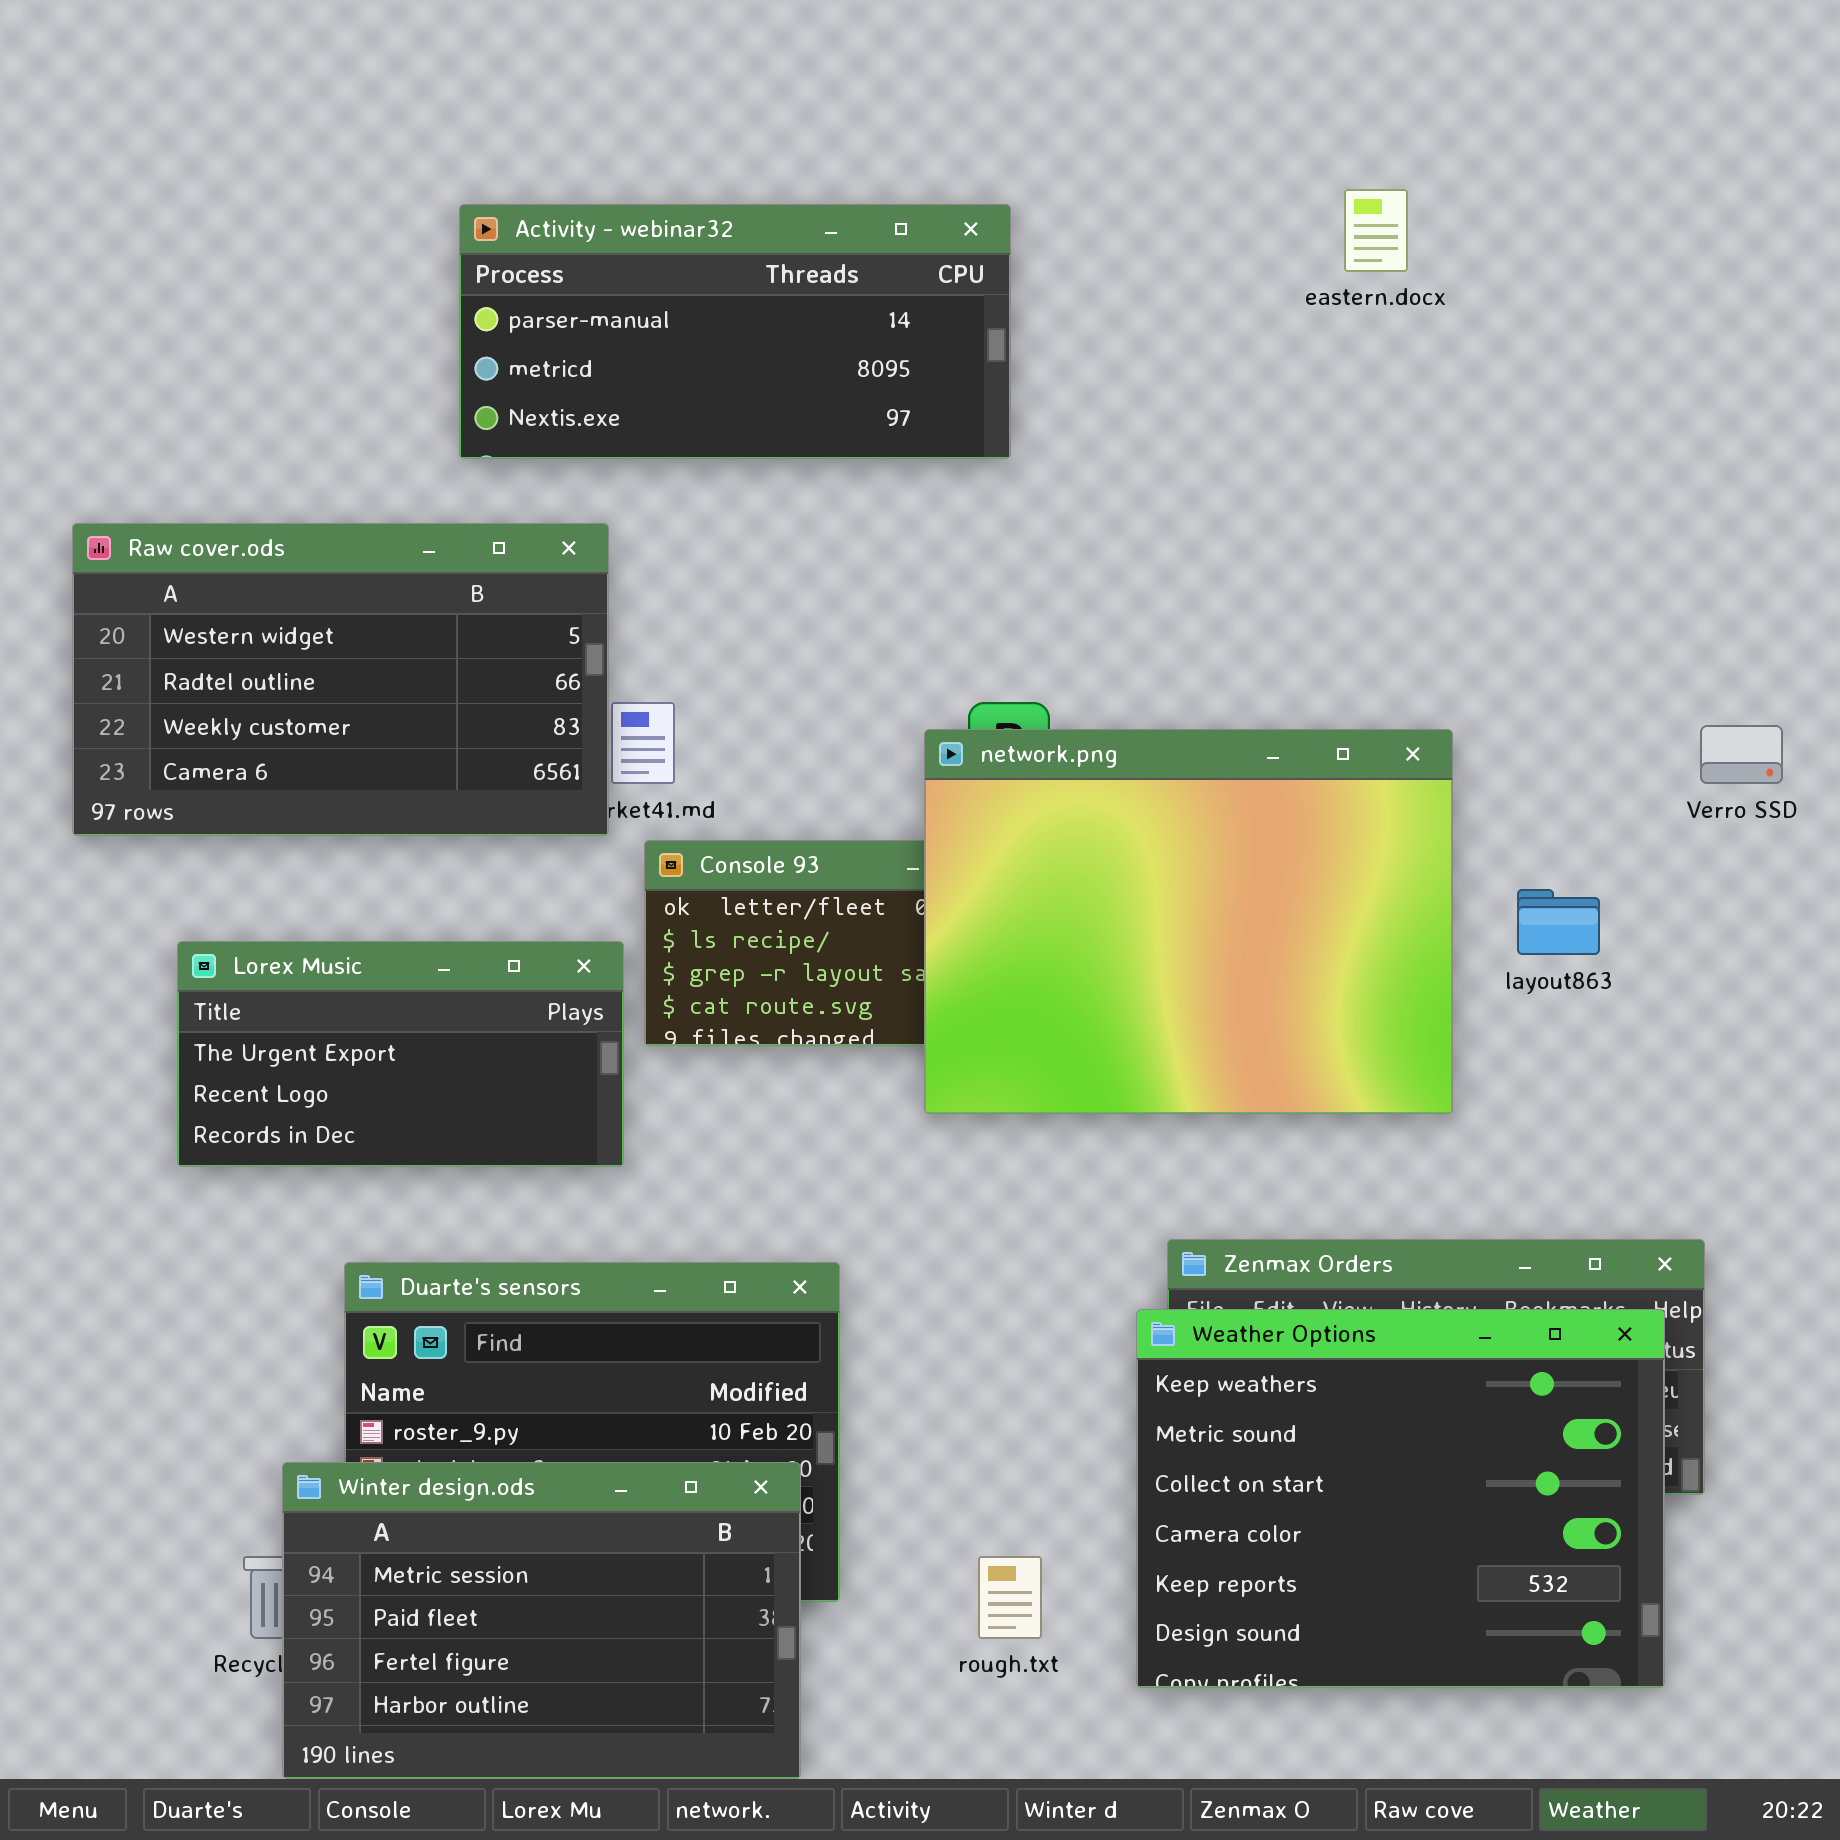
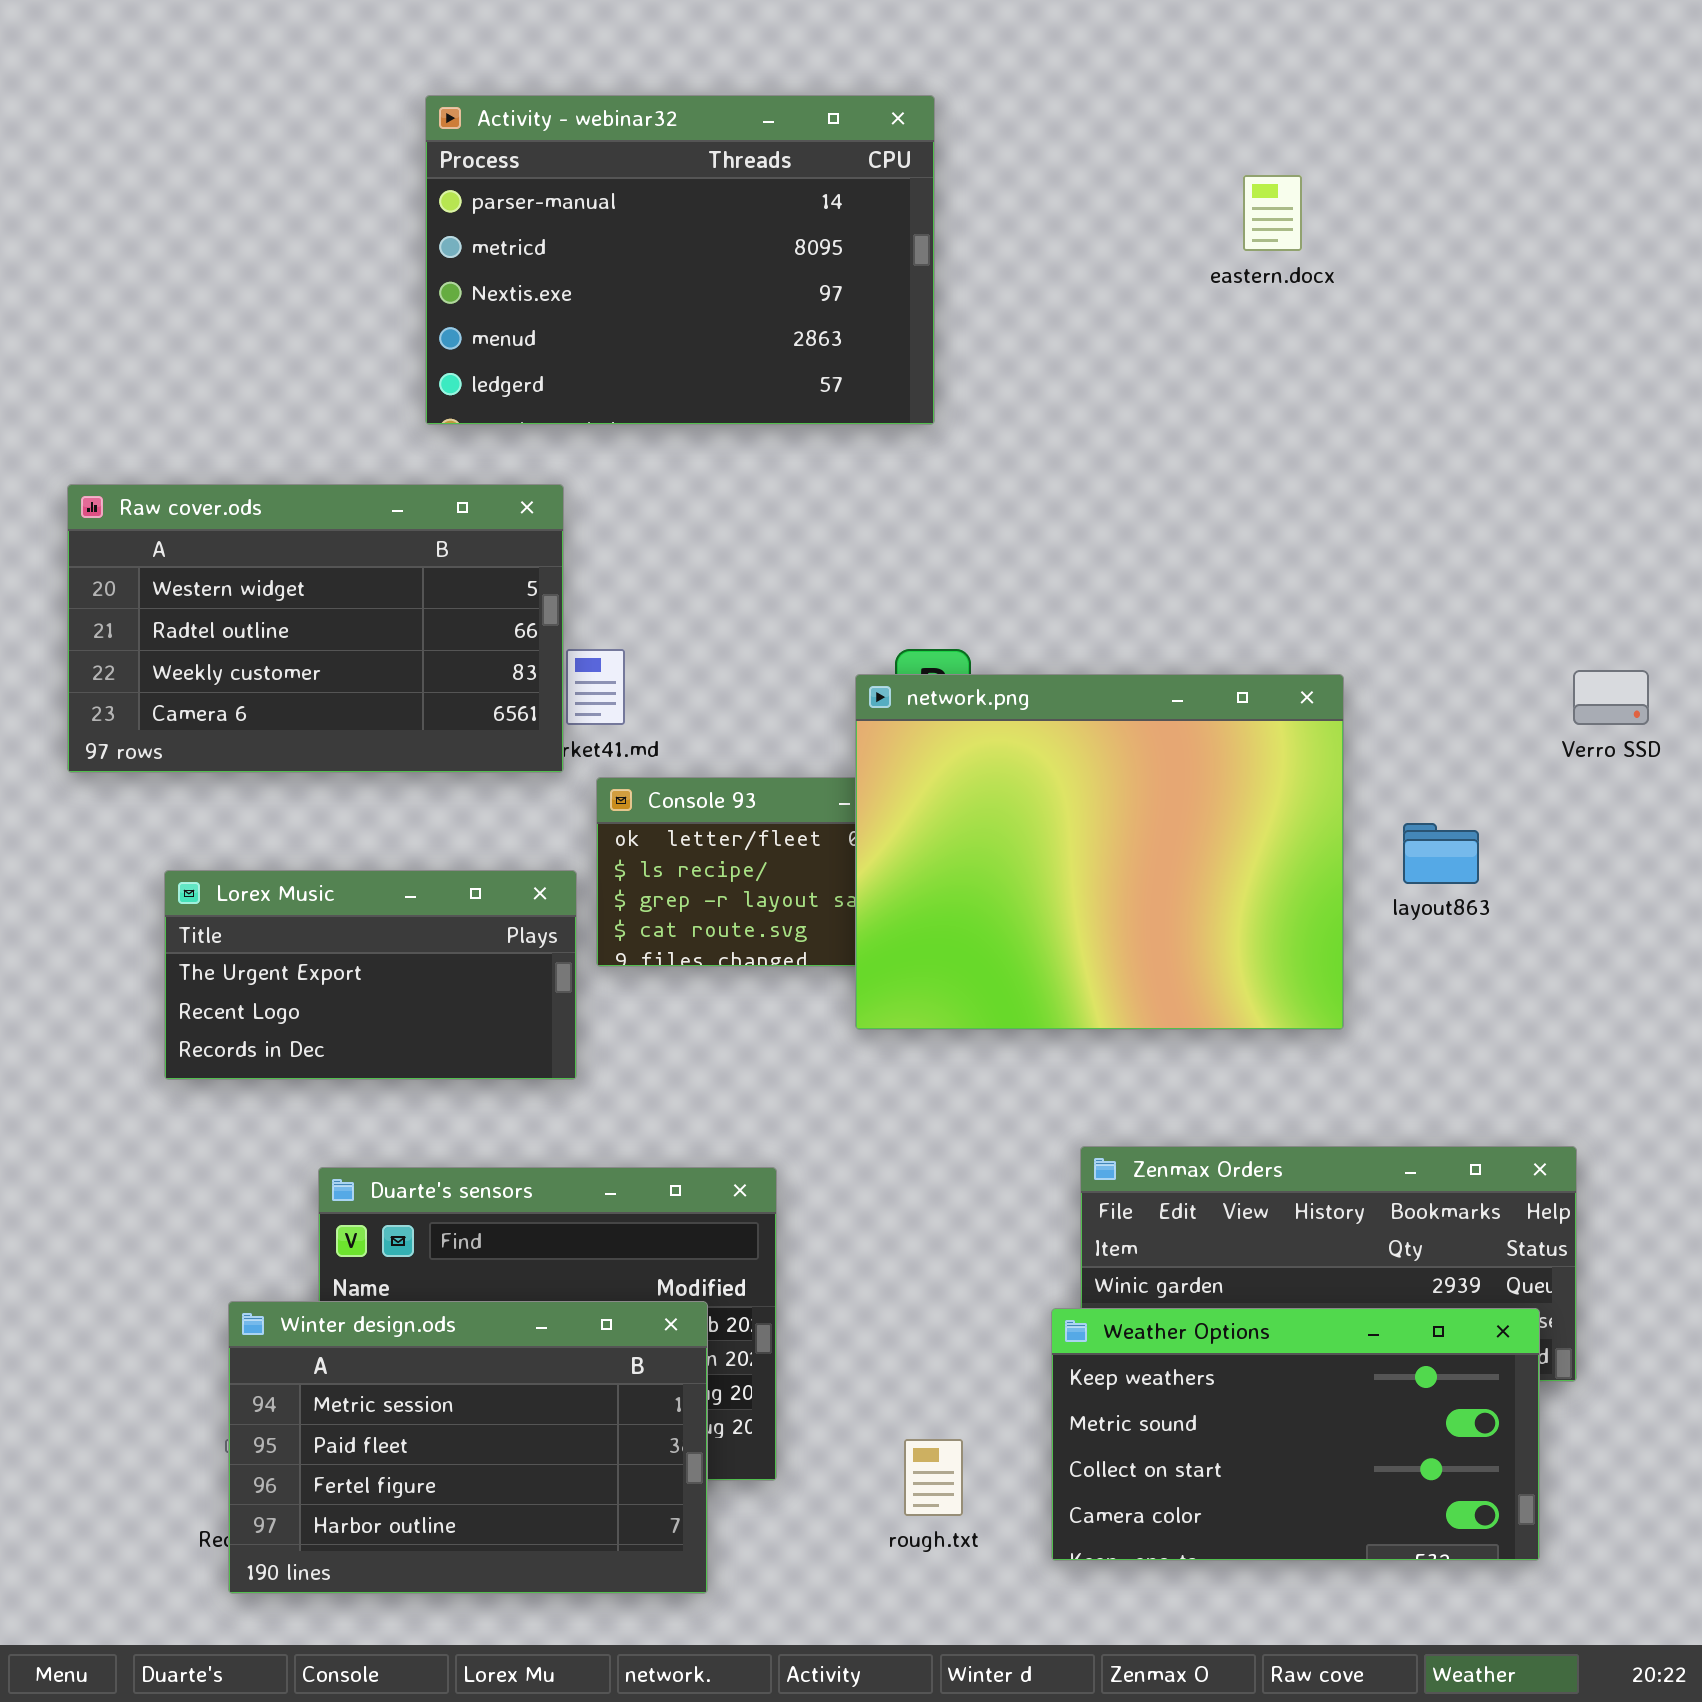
Activity - webinar32: [459,204,1011,459] -> [425,95,935,425], resized
Weather Options: [1136,1309,1665,1688] -> [1051,1308,1540,1561], resized
Winter design.ods: [282,1462,801,1779] -> [228,1301,708,1594], moved

